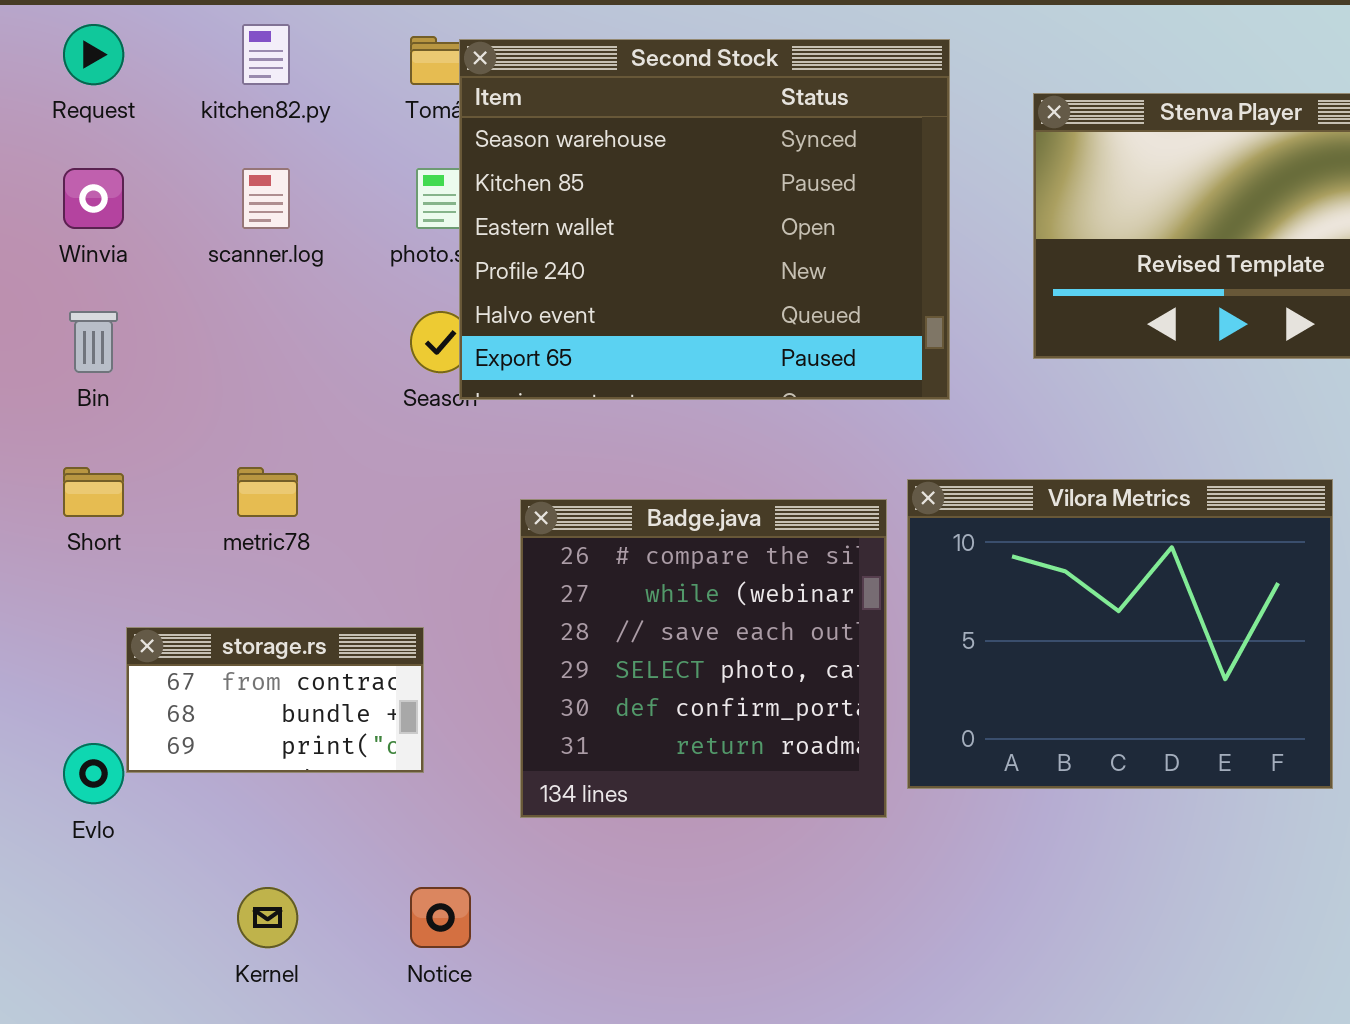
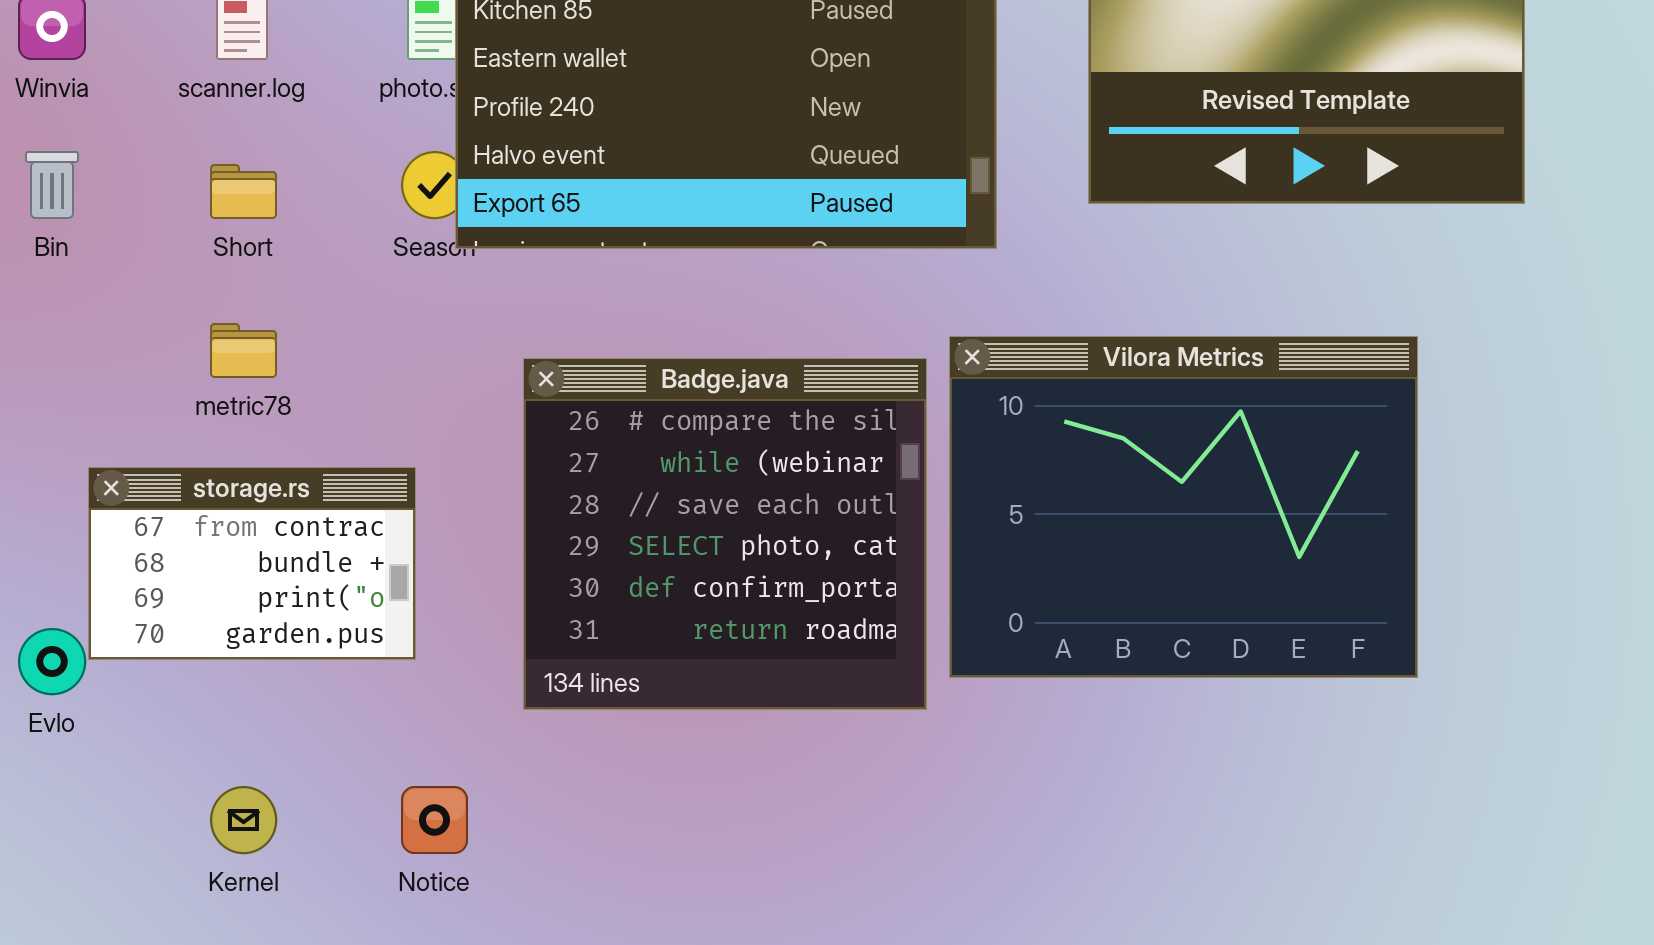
Short: [63,467,124,517] -> [210,164,277,219], moved
storage.rs: [126,627,424,773] -> [88,467,416,660], resized

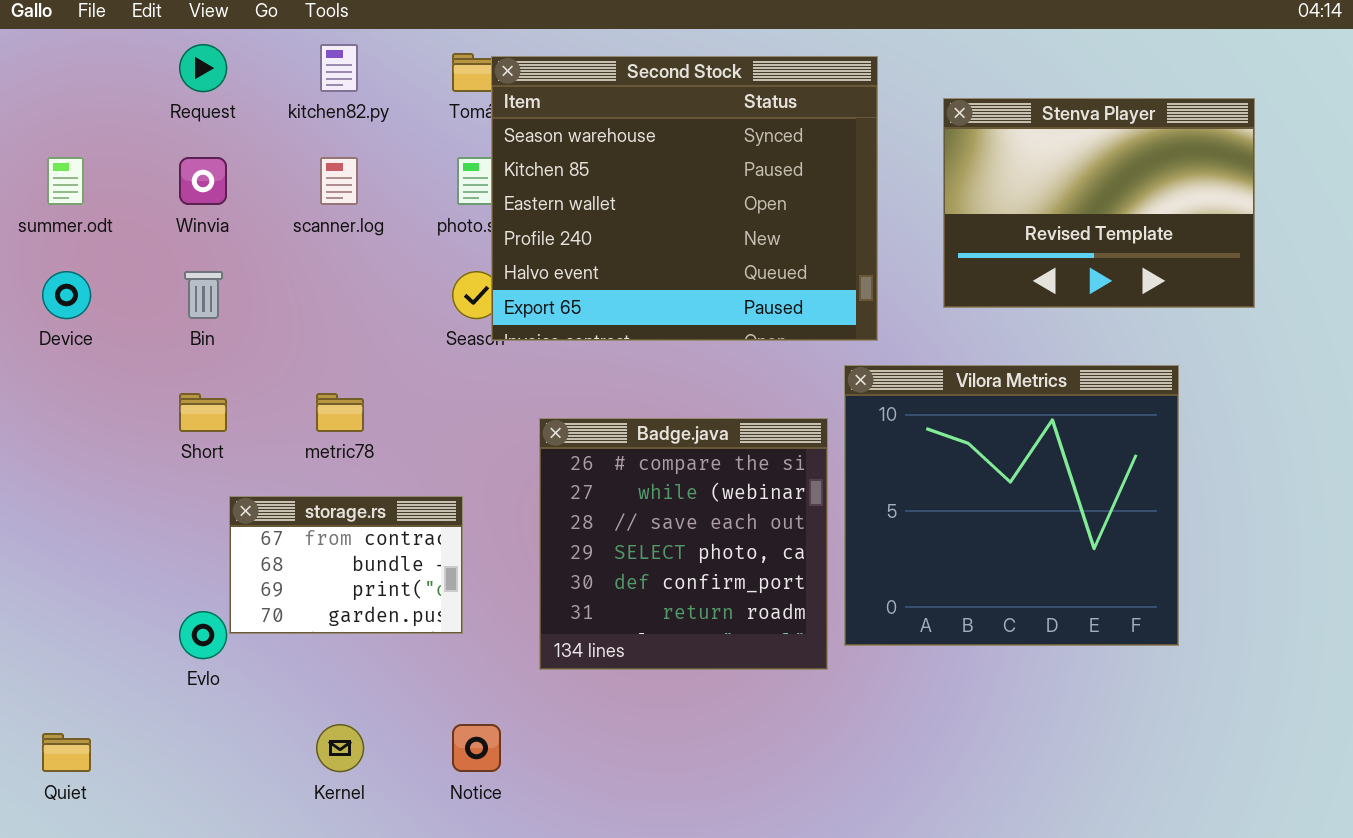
Short: [210,164,277,219] -> [179,393,227,432], moved
Vilora Metrics: [949,336,1418,678] -> [844,365,1179,646], resized

